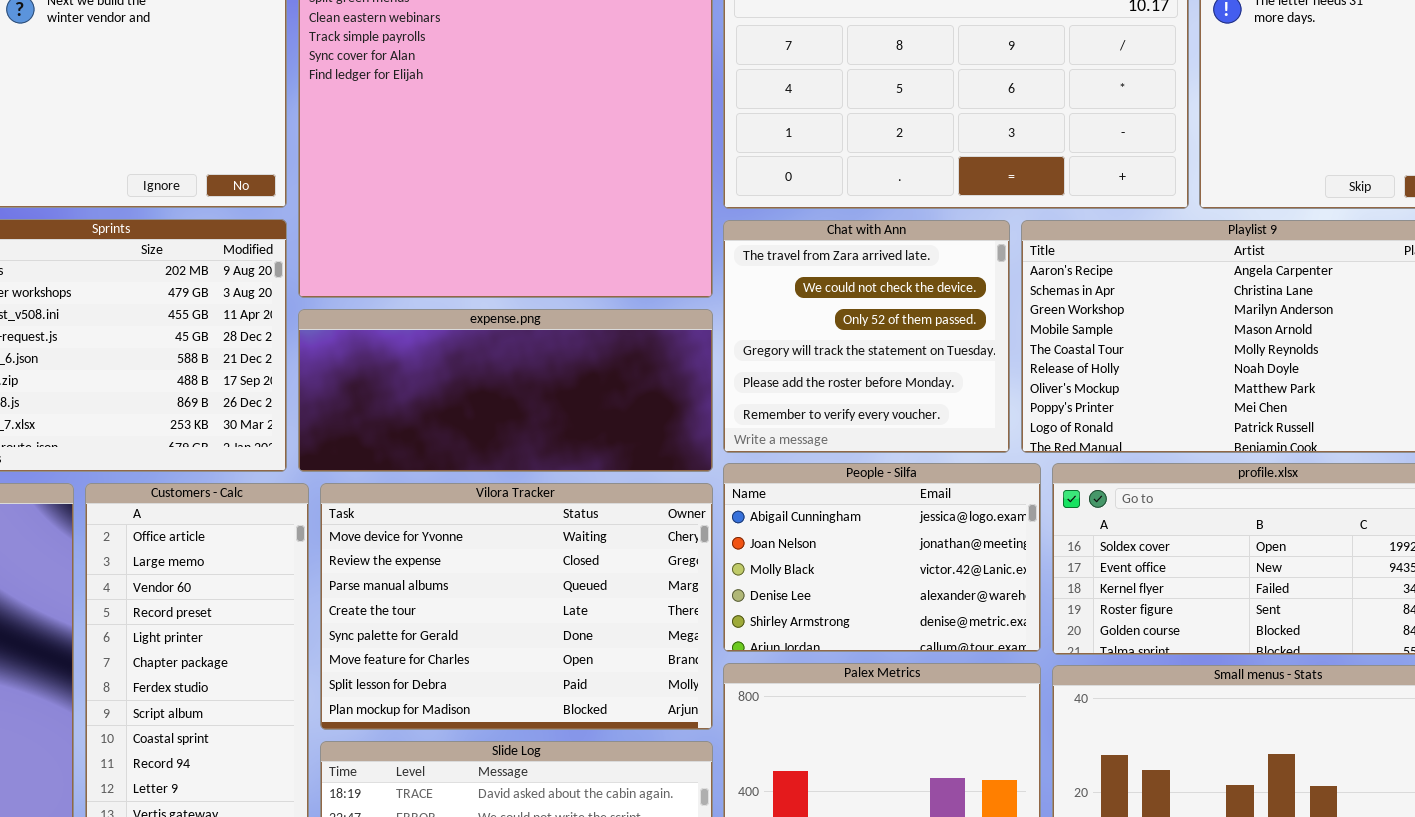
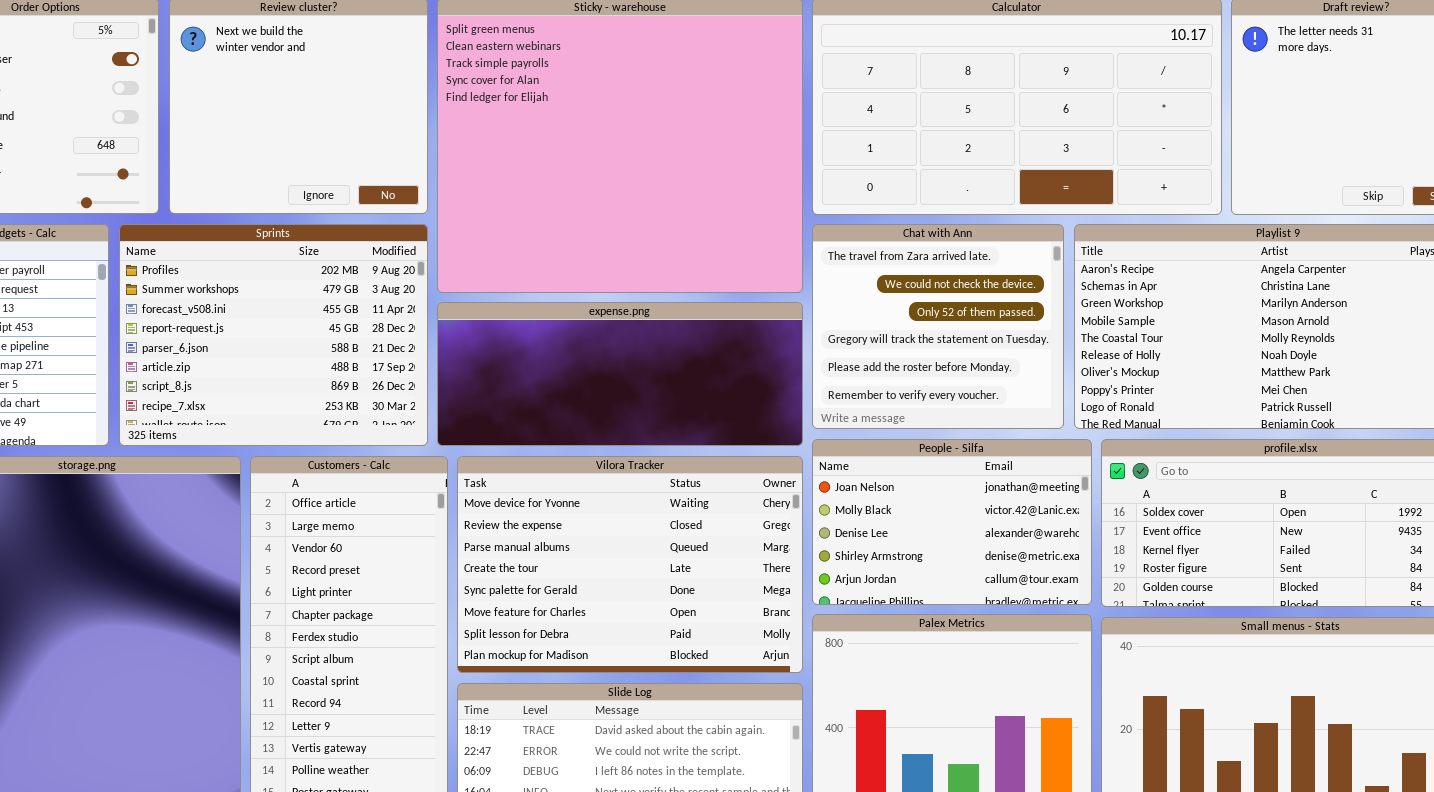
People - Silfa: [723,463,1041,652] -> [812,439,1092,605], scrolled down 1 row

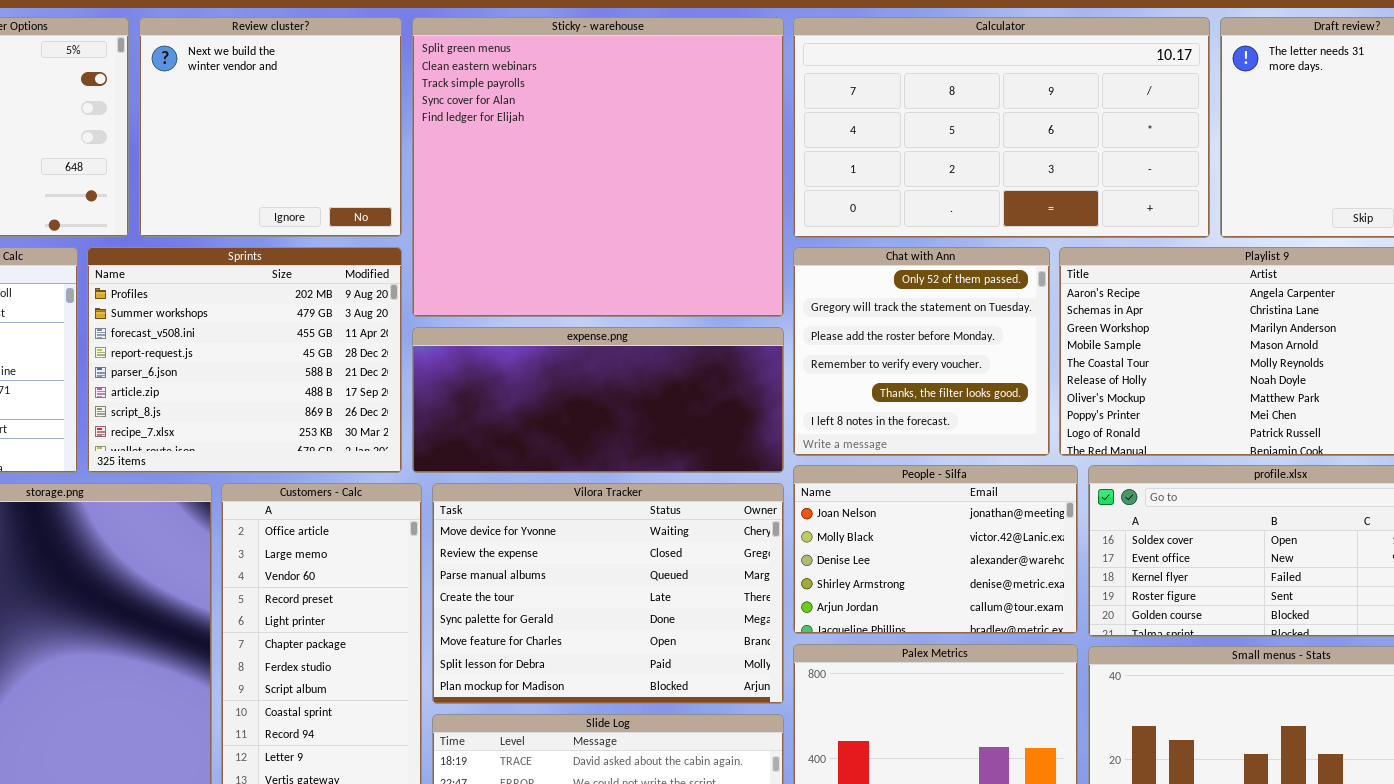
Chat with Ann: [812,224,1064,429] -> [793,247,1050,456], scrolled down 2 rows

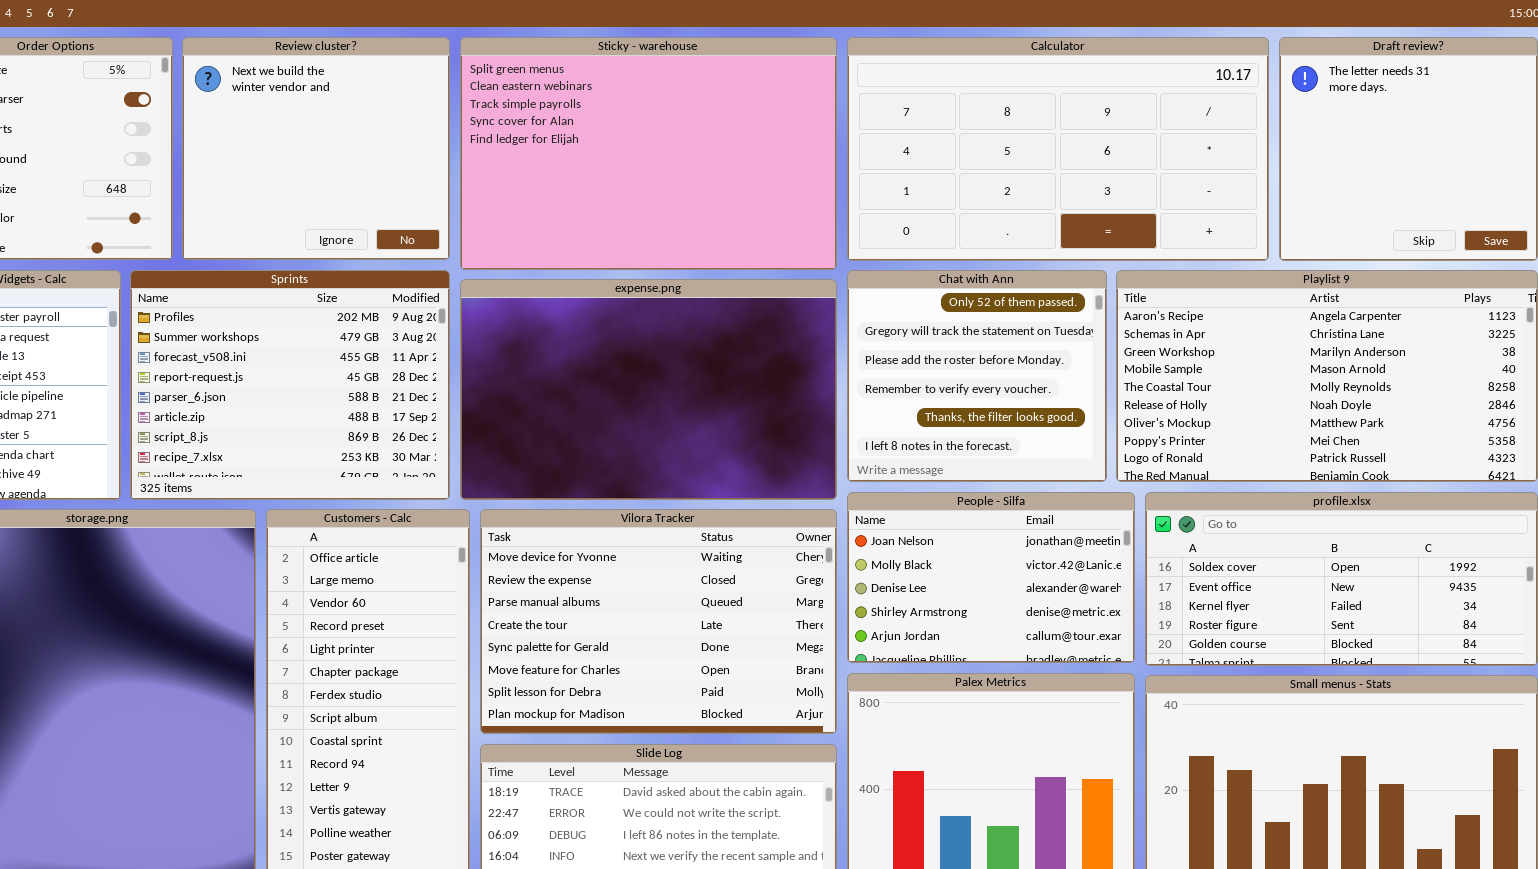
Sticky - warehouse: [412,17,784,317] -> [460,37,837,270], resized
expense.png: [412,327,784,473] -> [460,279,837,500], resized

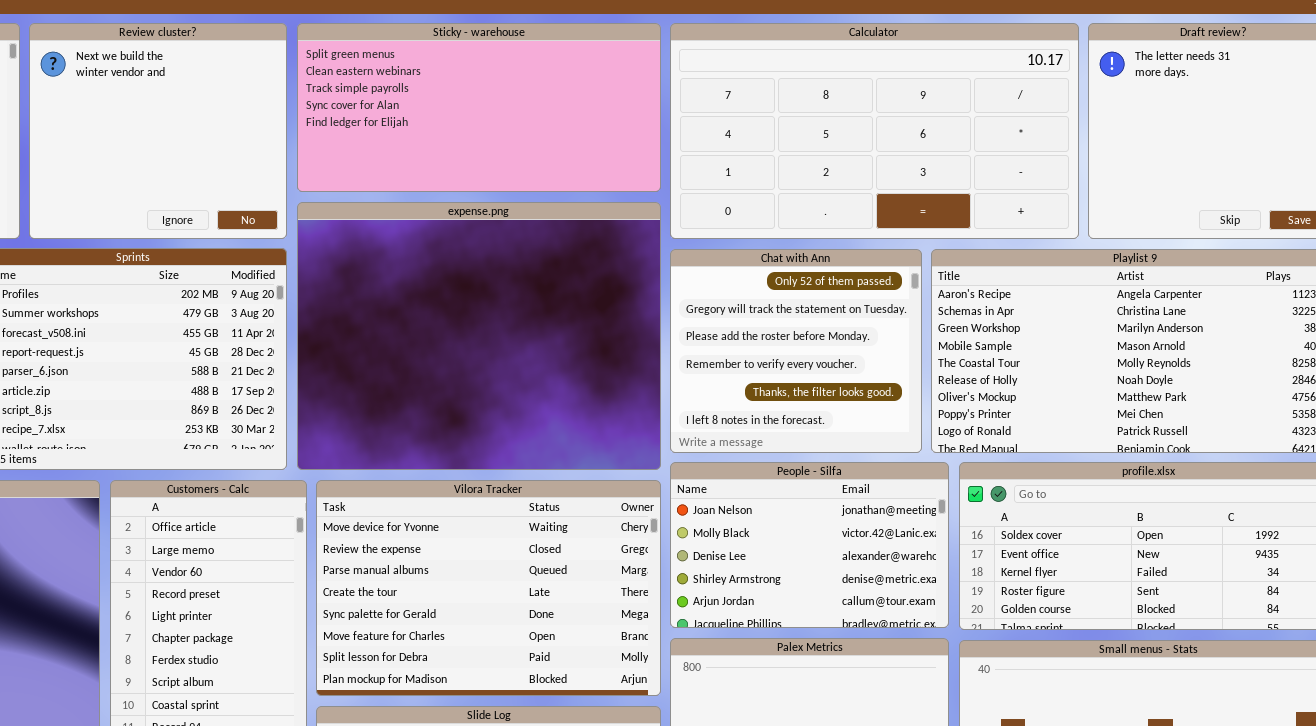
Sticky - warehouse: [460,37,837,270] -> [297,23,661,192], resized
expense.png: [460,279,837,500] -> [297,202,661,470], resized

